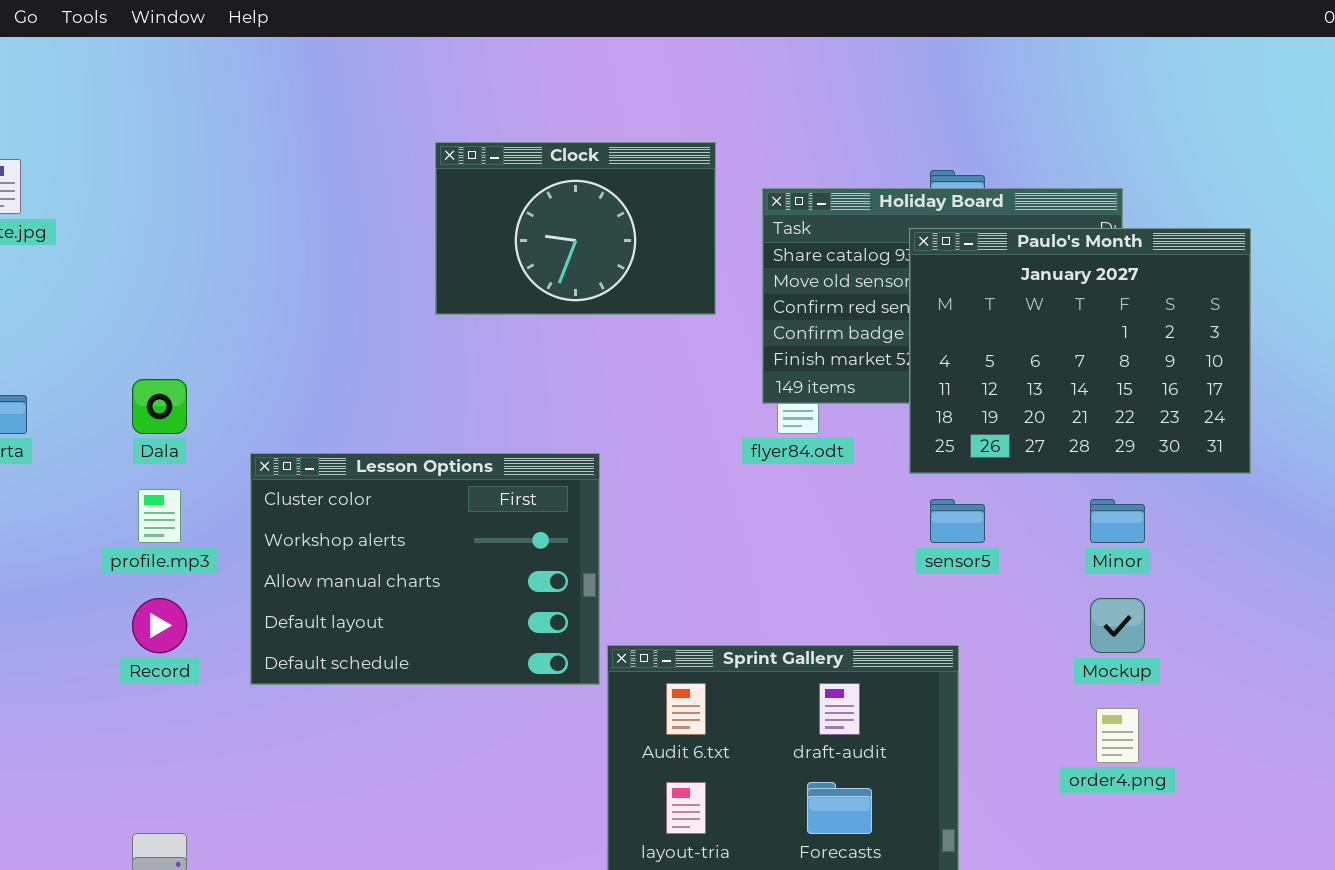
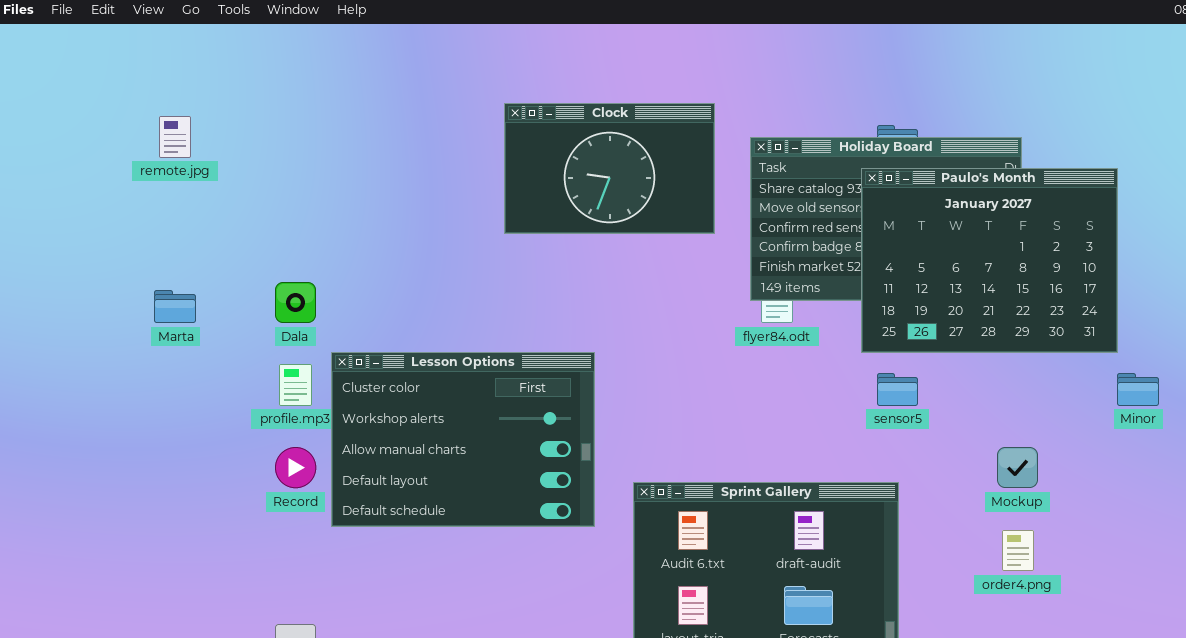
Lesson Options: [250,453,600,685] -> [331,352,595,527], moved
Minor: [1090,499,1145,543] -> [1117,373,1159,406], moved

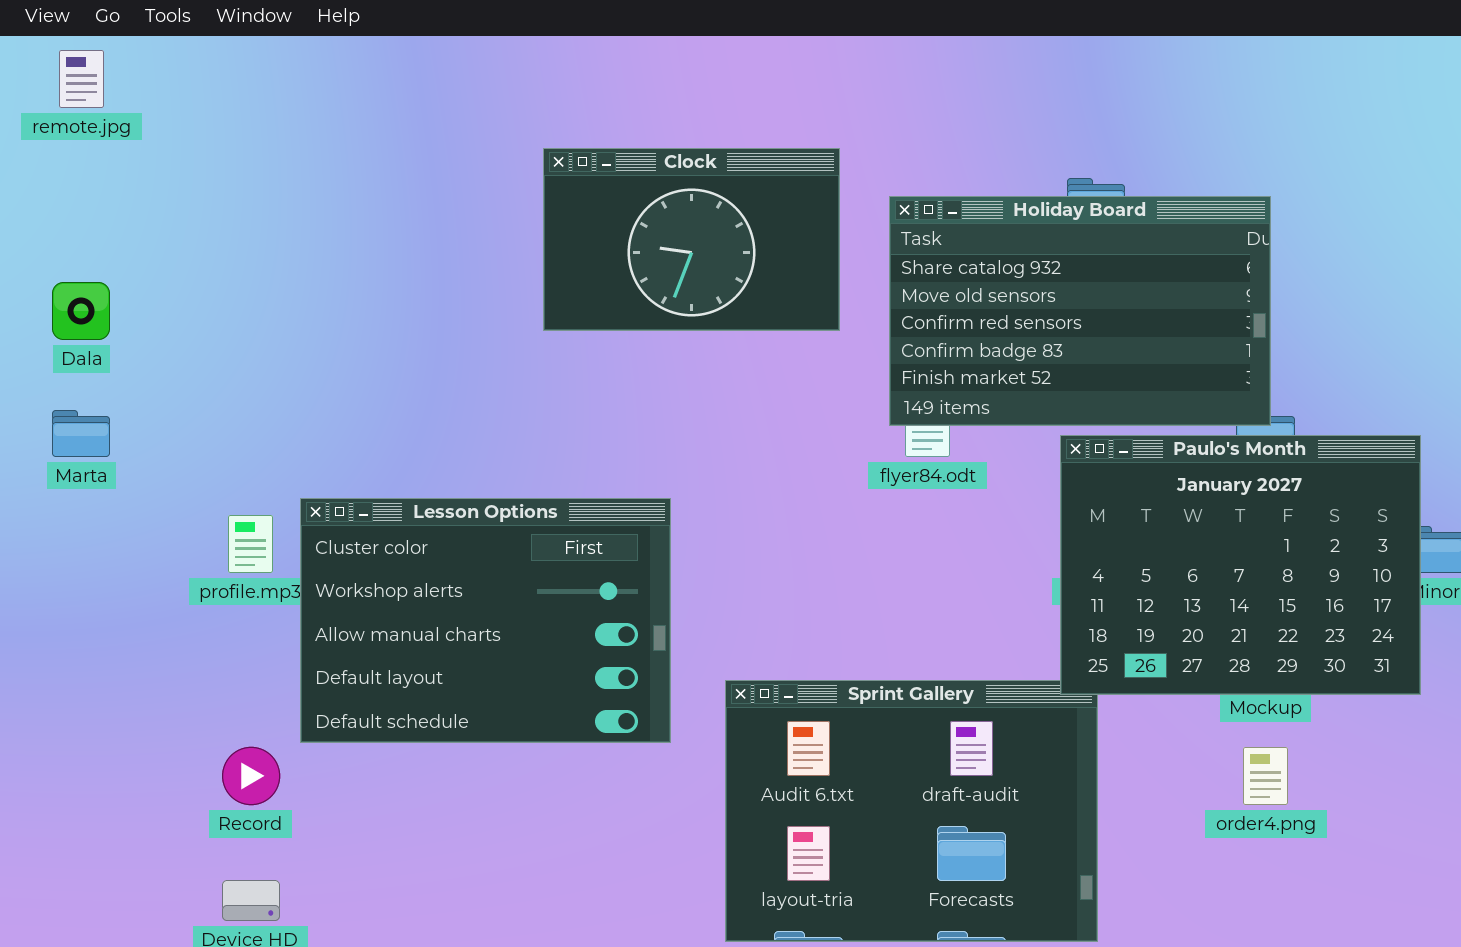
remote.jpg: [159,116,191,158] -> [59,50,104,108], moved
Paulo's Month: [861,168,1118,353] -> [1060,435,1421,695], moved
Dala: [275,282,316,323] -> [52,282,110,340], moved
Record: [275,447,316,488] -> [222,747,280,805], moved

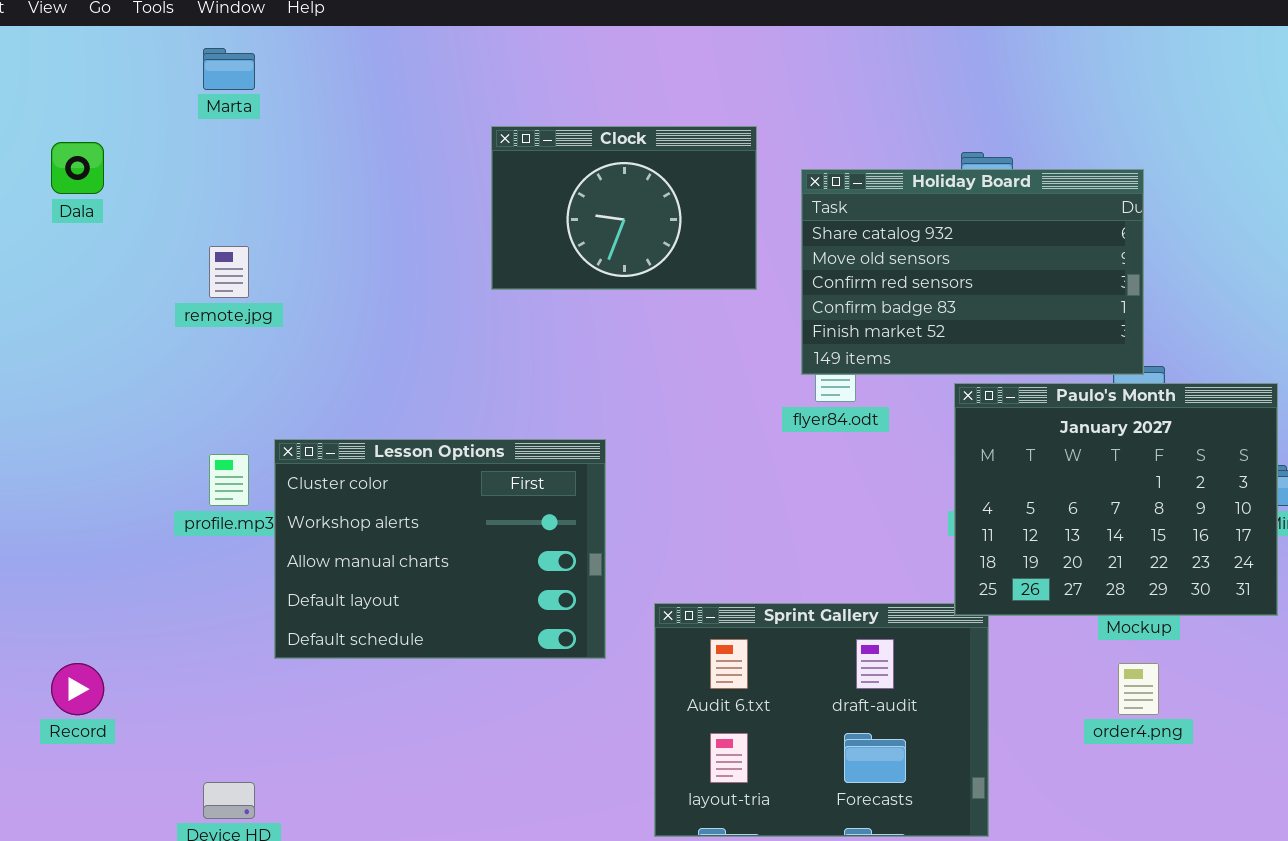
remote.jpg: [59,50,104,108] -> [209,246,249,298], moved
Dala: [52,282,110,340] -> [51,142,104,194], moved
Marta: [52,410,110,457] -> [203,48,255,90], moved
Record: [222,747,280,805] -> [51,663,104,715], moved

